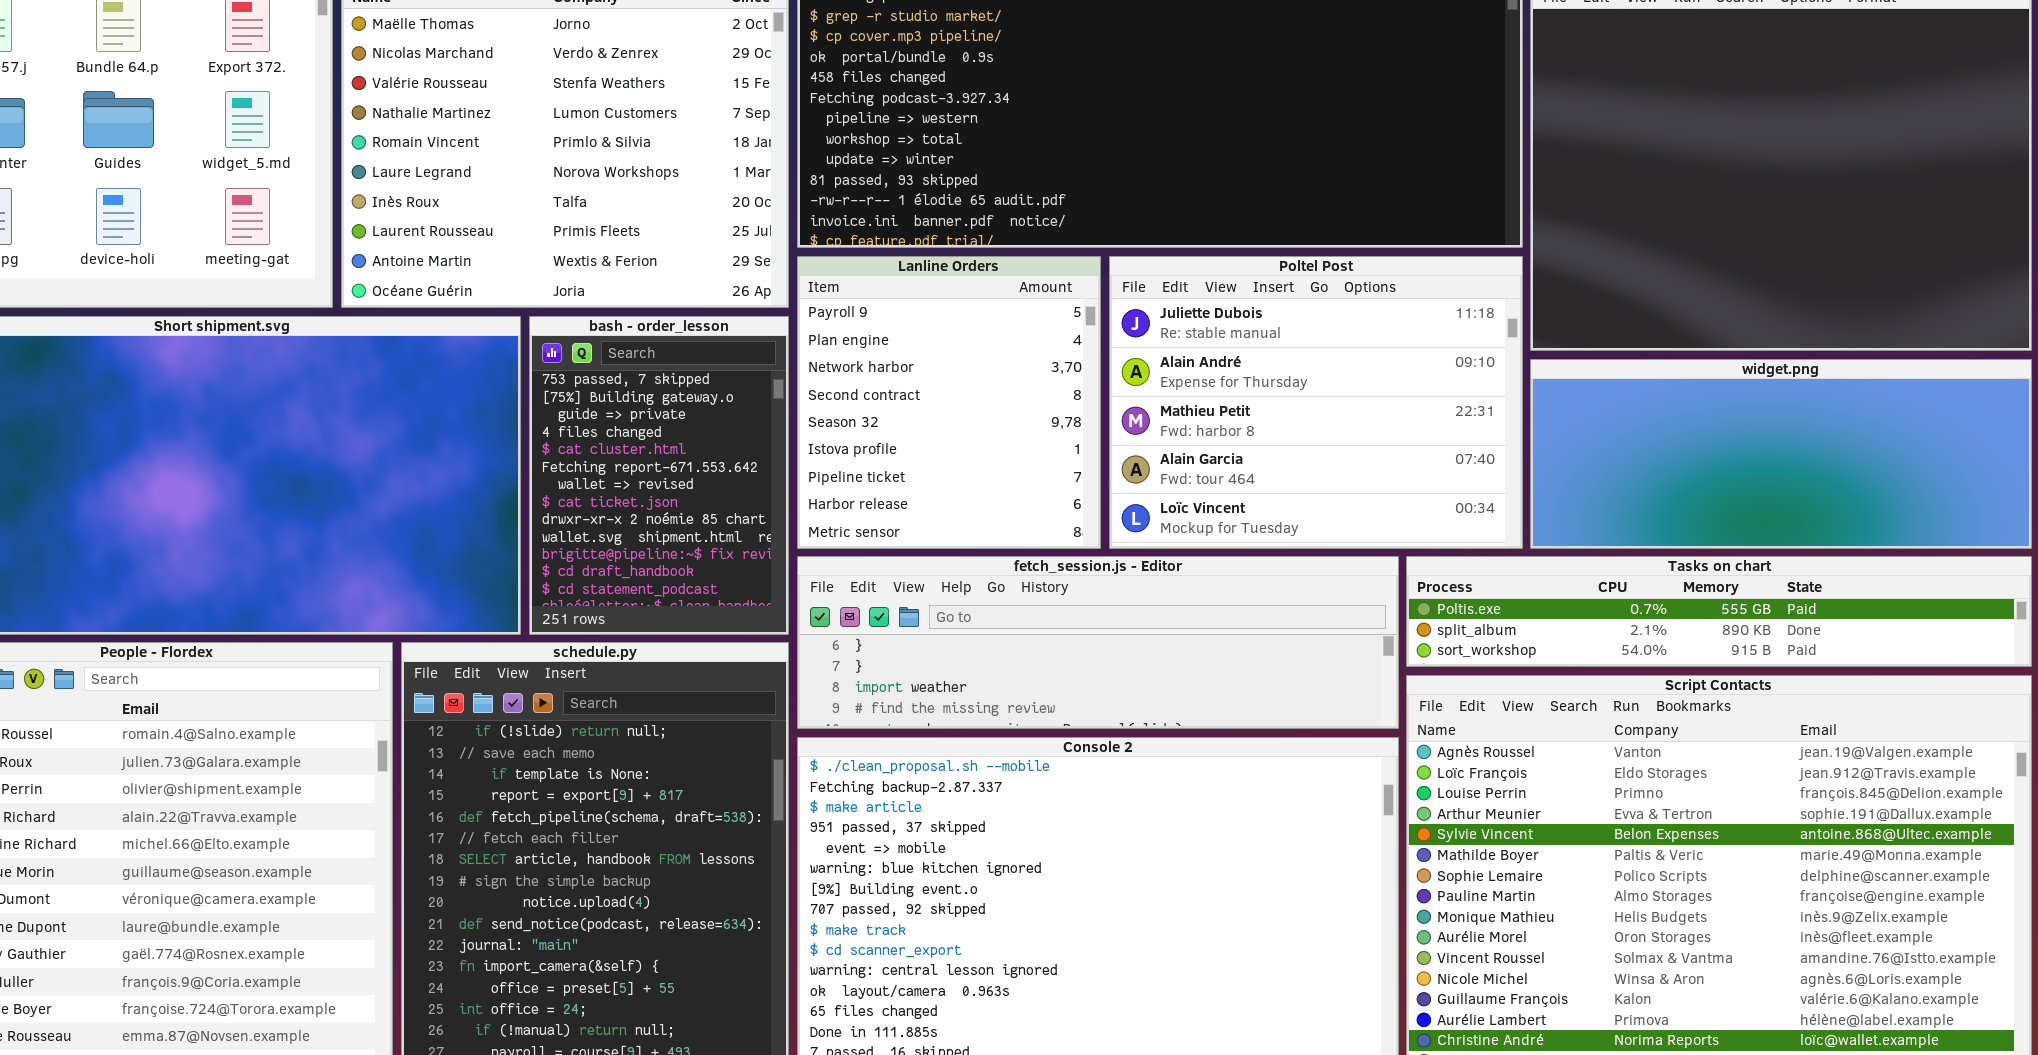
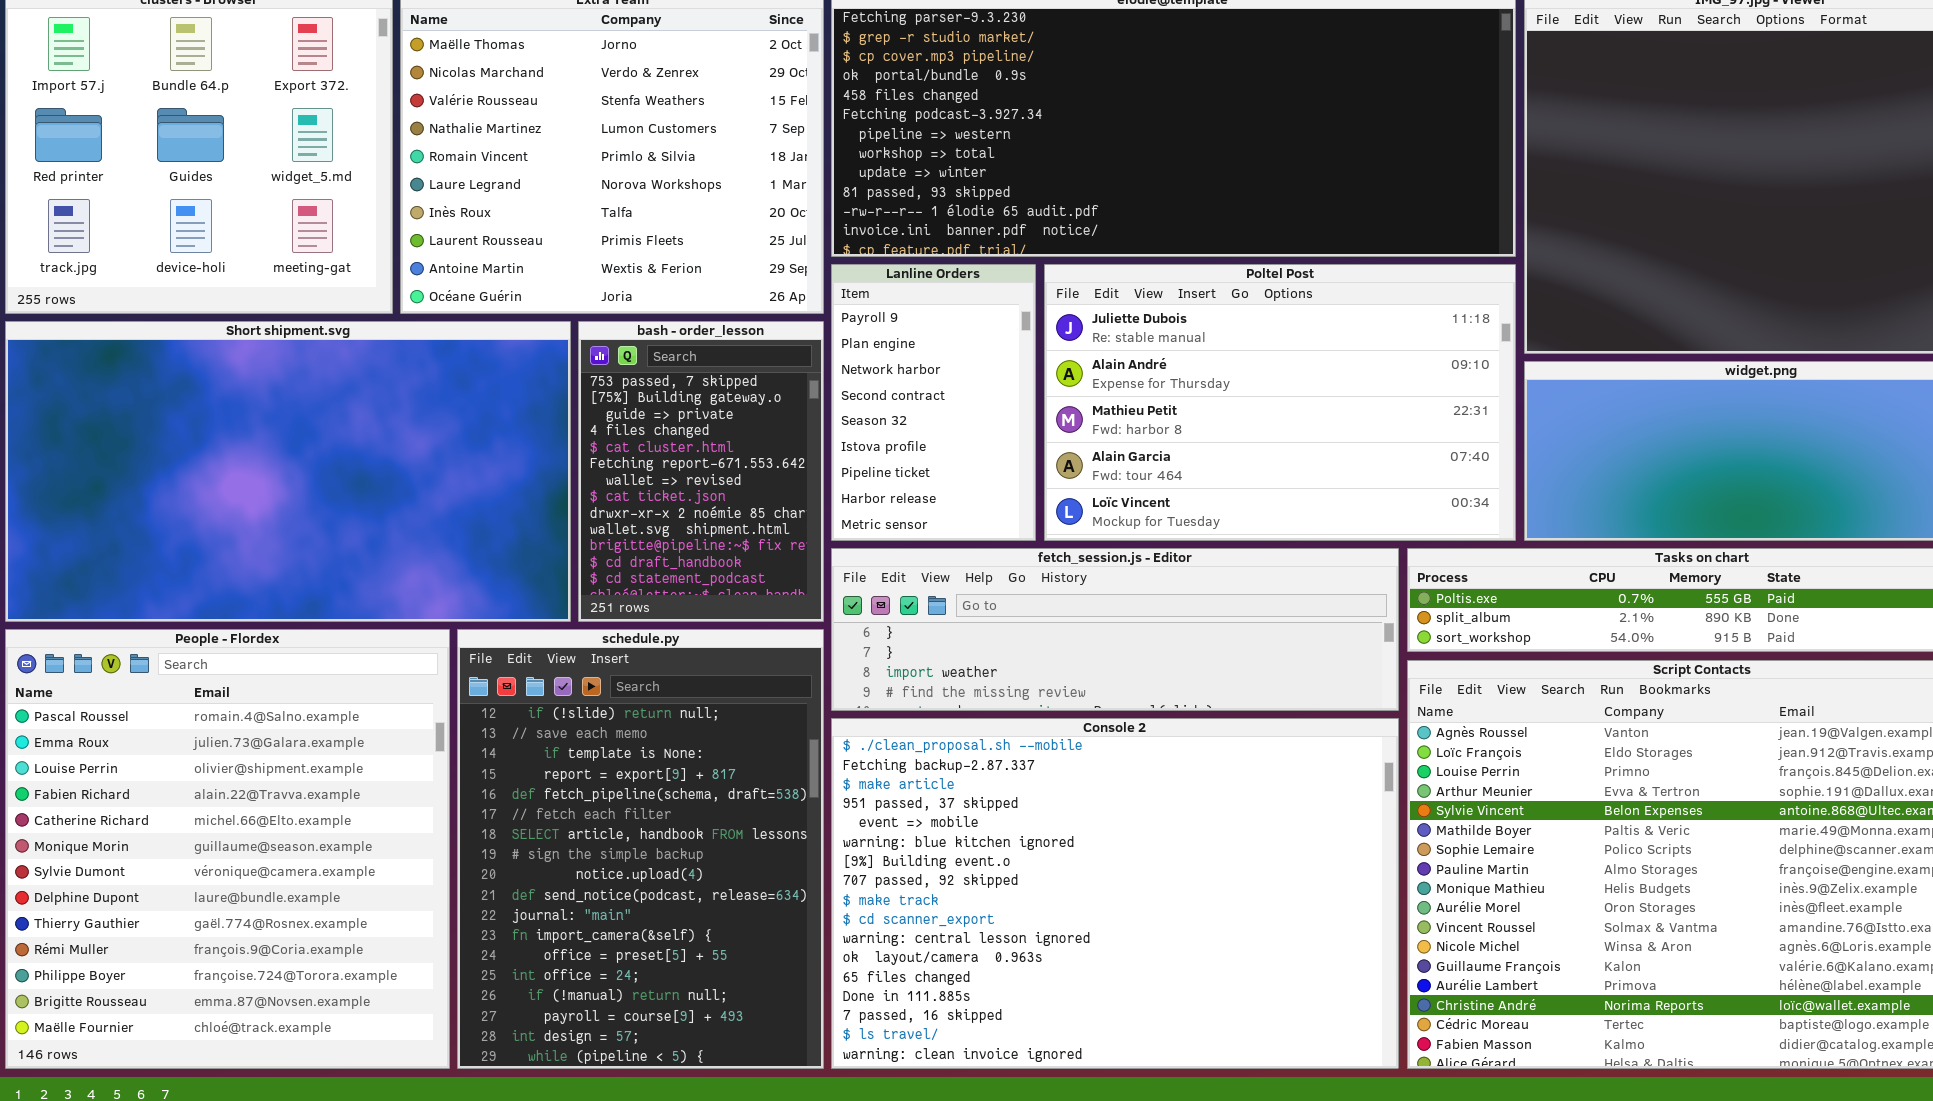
Lanline Orders: [797,256,1101,549] -> [831,264,1036,541], resized
Poltel Post: [1109,256,1523,549] -> [1044,264,1516,541], resized

